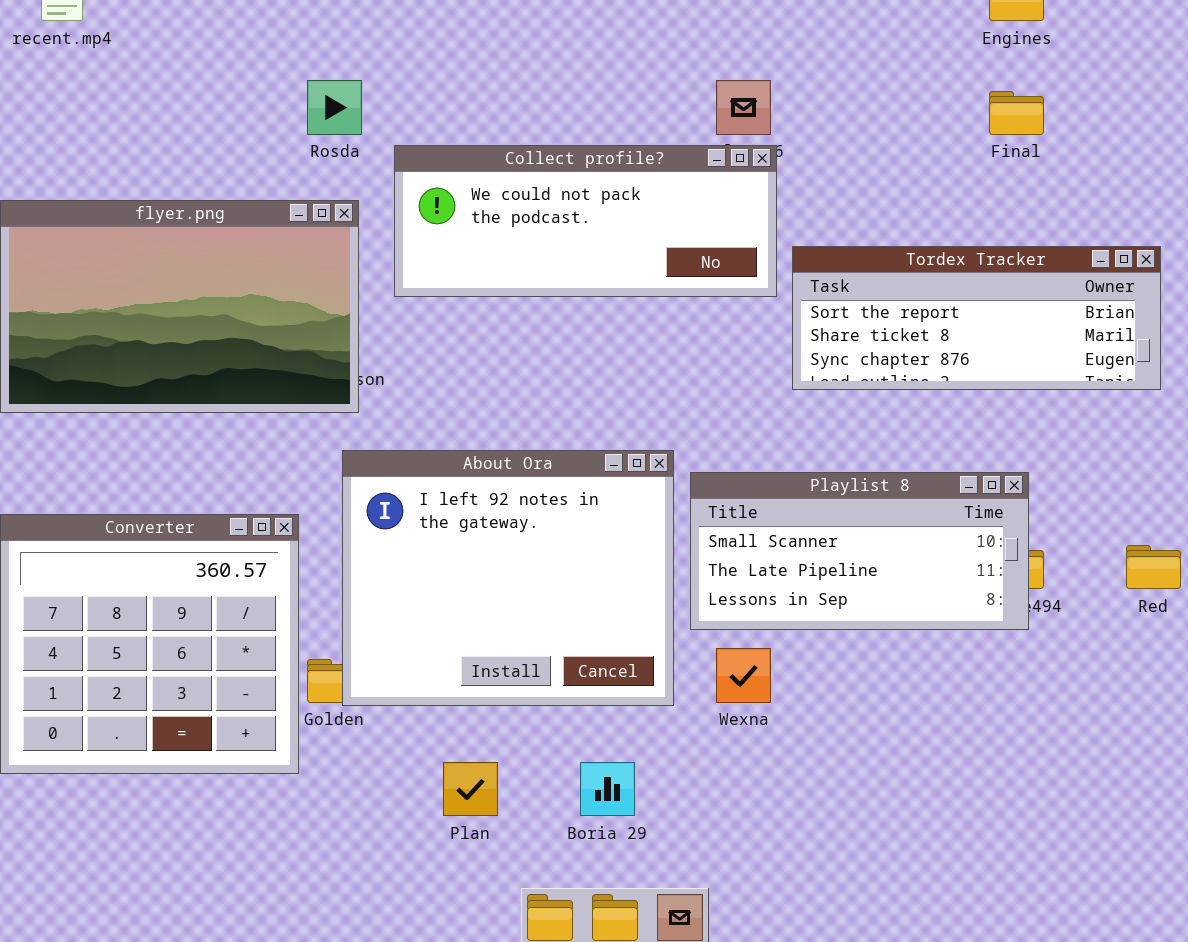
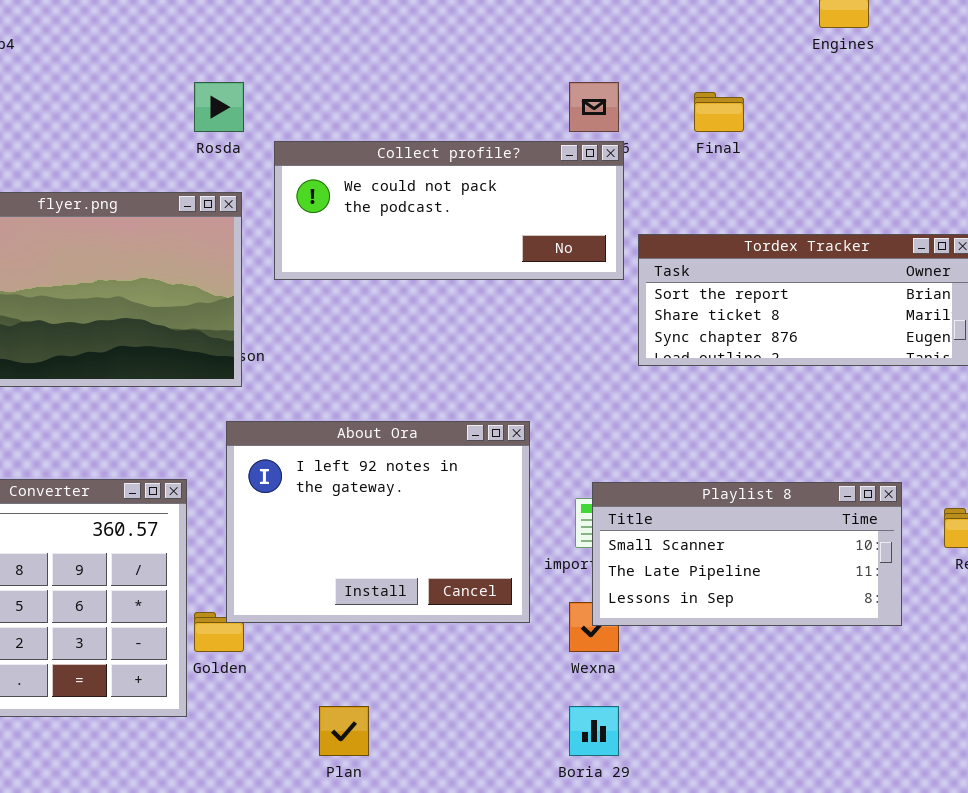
Final: [989,91,1044,135] -> [694,92,744,132], moved
About Ora: [342,450,674,706] -> [226,421,530,623], resized
Playlist 8: [690,472,1029,630] -> [592,482,902,626], moved
Boria 29: [580,762,635,816] -> [569,706,619,756], moved

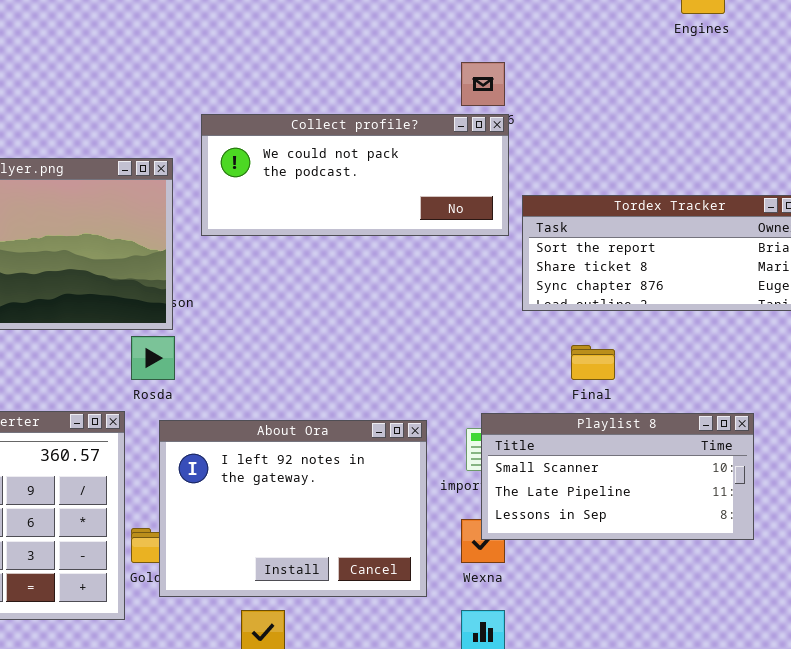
Rosda: [194,82,244,132] -> [131,336,175,380], moved
Final: [694,92,744,132] -> [571,345,615,380], moved
About Ora: [226,421,530,623] -> [159,420,427,597], moved

